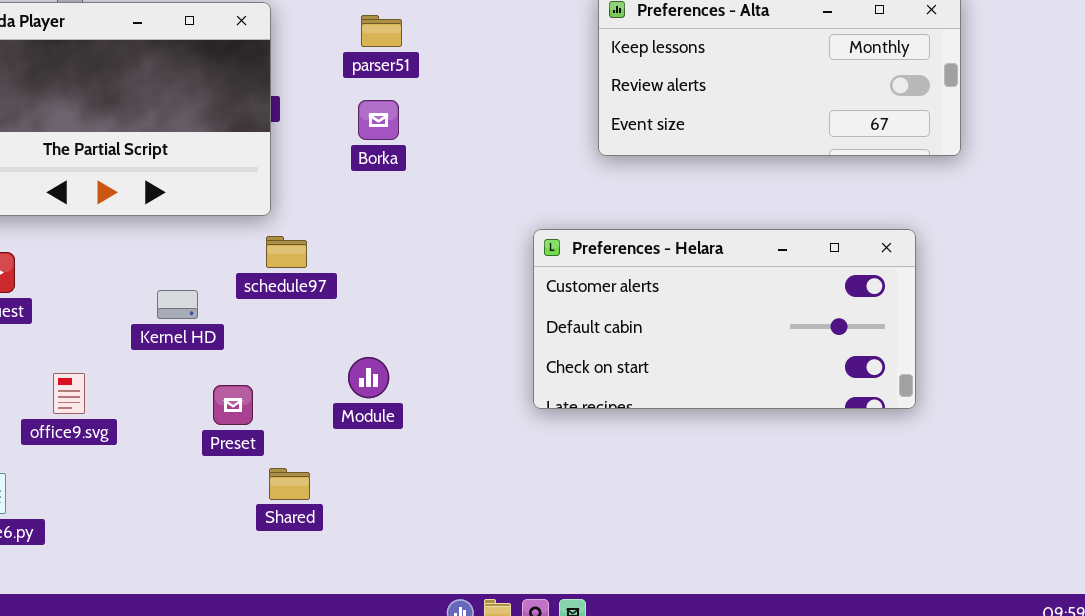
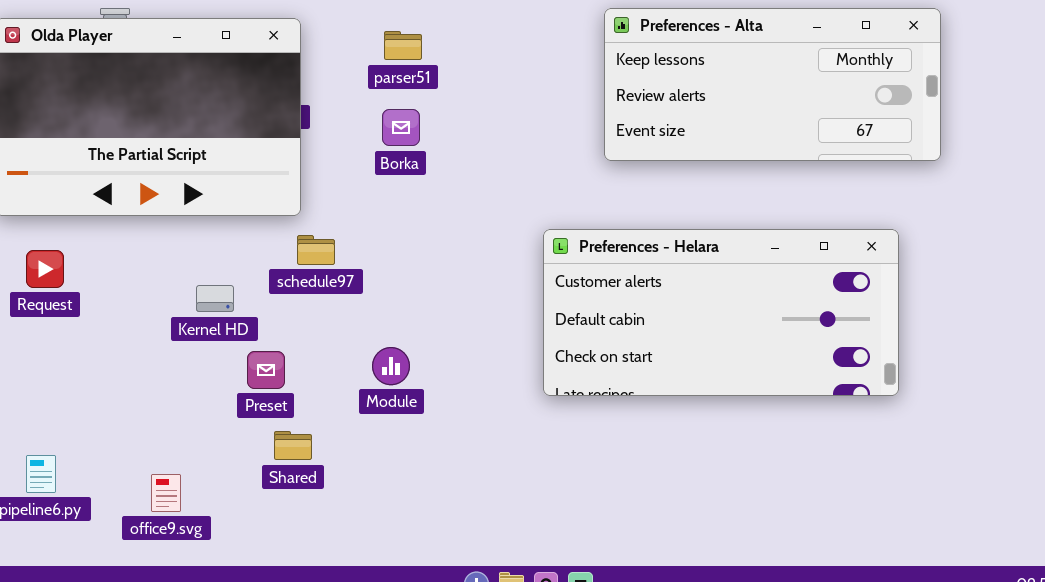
office9.svg: [53,373,85,414] -> [151,474,181,512], moved
Preset: [213,385,253,425] -> [247,351,285,389], moved
Shared: [269,468,310,500] -> [274,431,312,460], moved

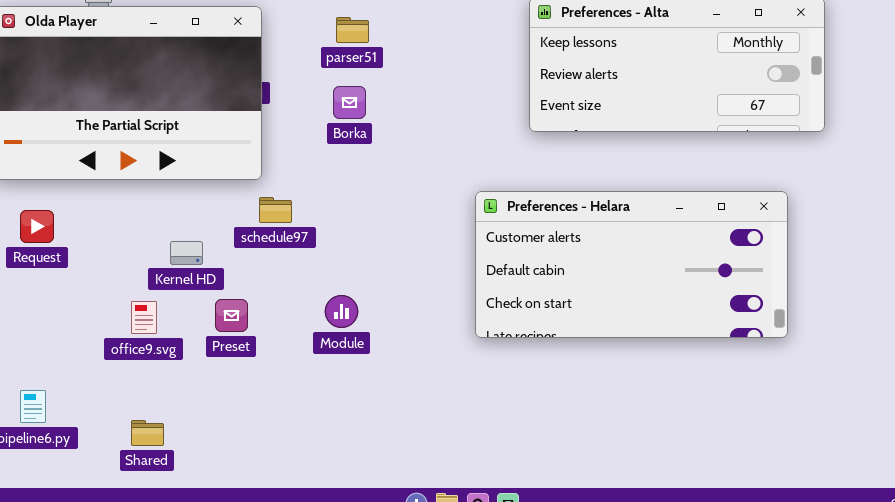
Shared: [274,431,312,460] -> [131,420,164,446], moved
office9.svg: [151,474,181,512] -> [131,301,157,334], moved

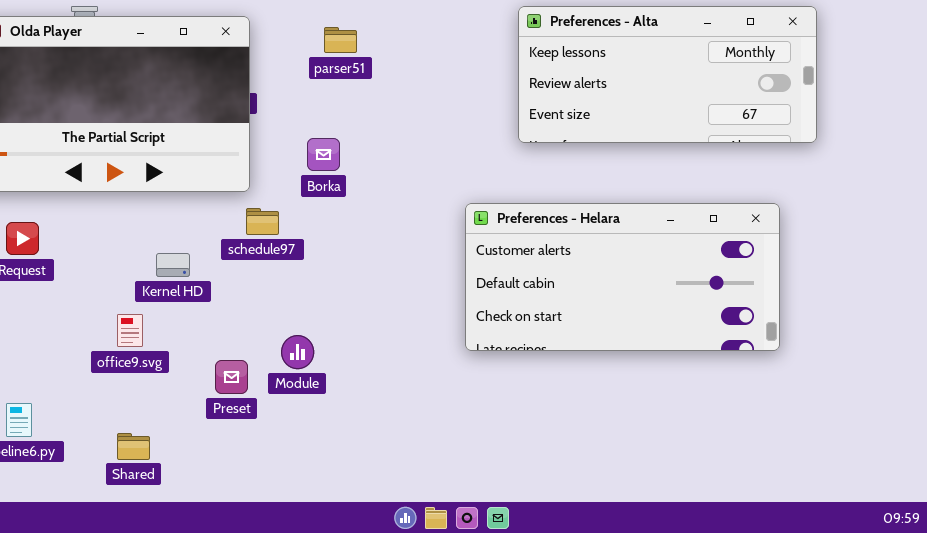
Borka: [333,86,366,119] -> [307,138,340,171], moved
Module: [325,295,358,328] -> [281,335,314,369], moved
Preset: [215,299,248,332] -> [215,360,248,394], moved

